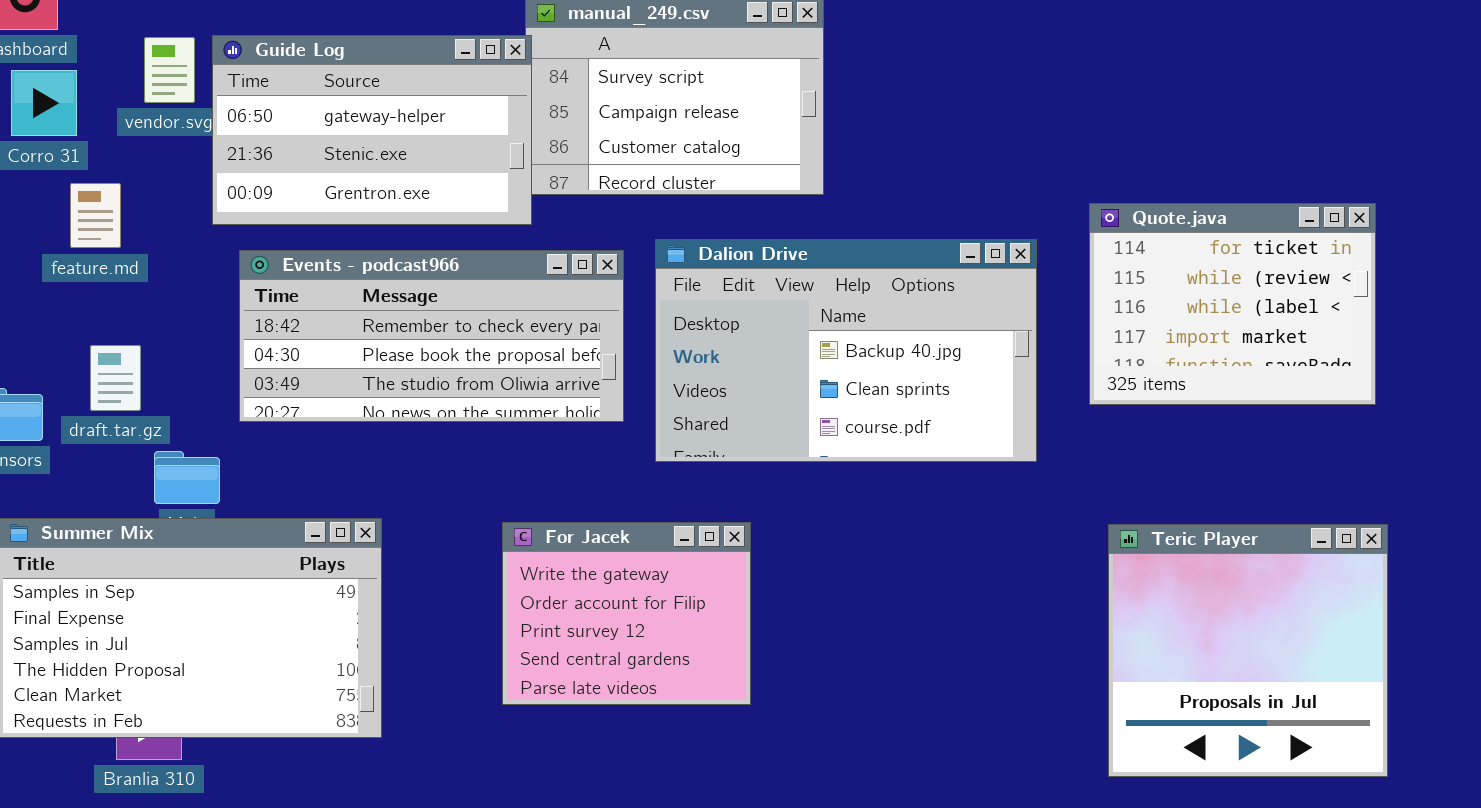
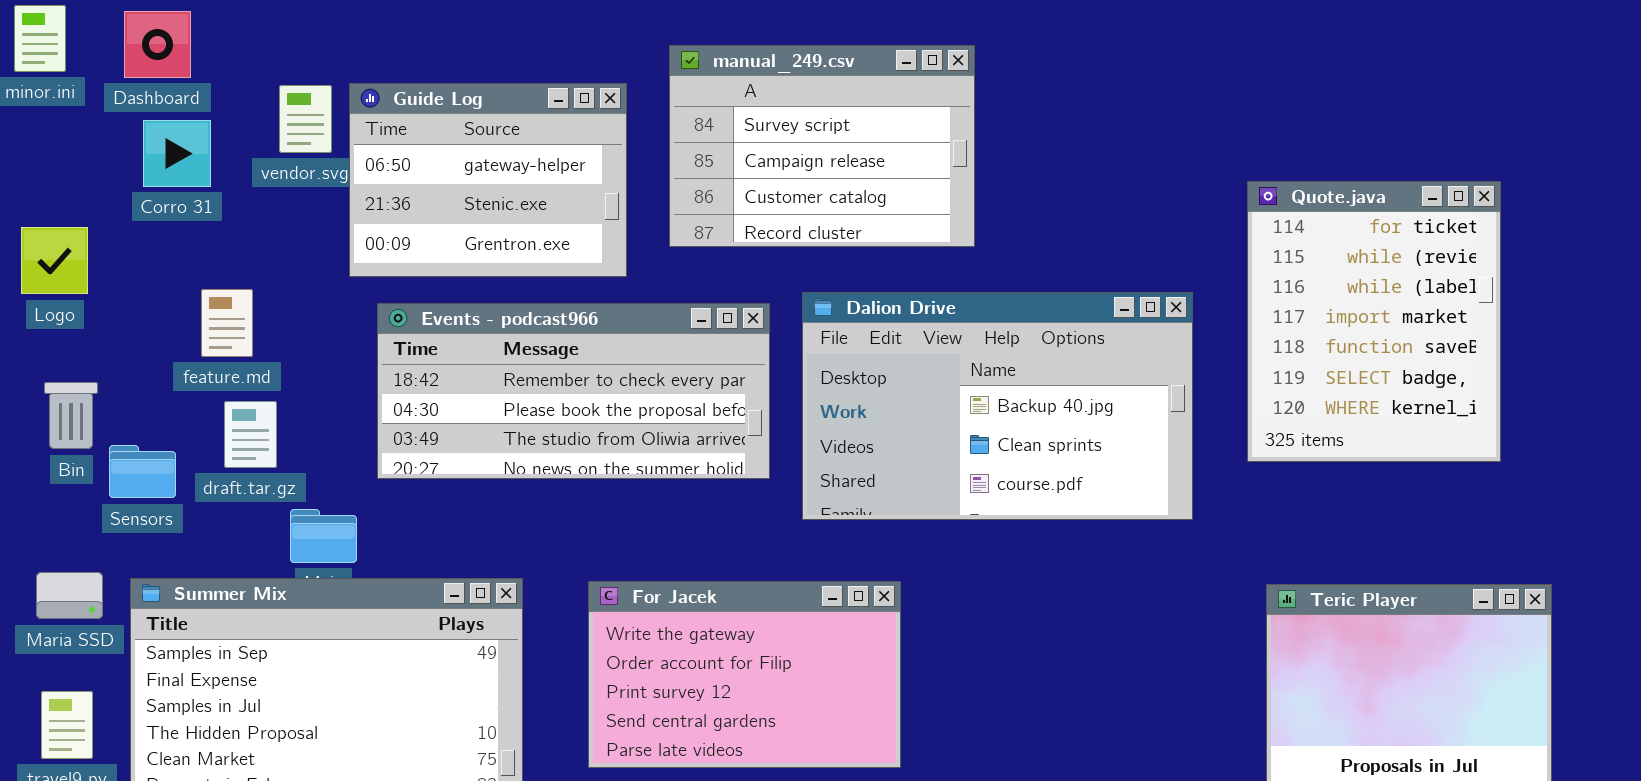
Guide Log: [212,35,532,225] -> [349,83,627,277], resized
feature.md: [70,183,121,248] -> [201,289,253,357], moved
Quote.java: [1089,203,1376,405] -> [1247,181,1501,462], resized
For Jacek: [502,522,751,705] -> [588,581,901,768], resized

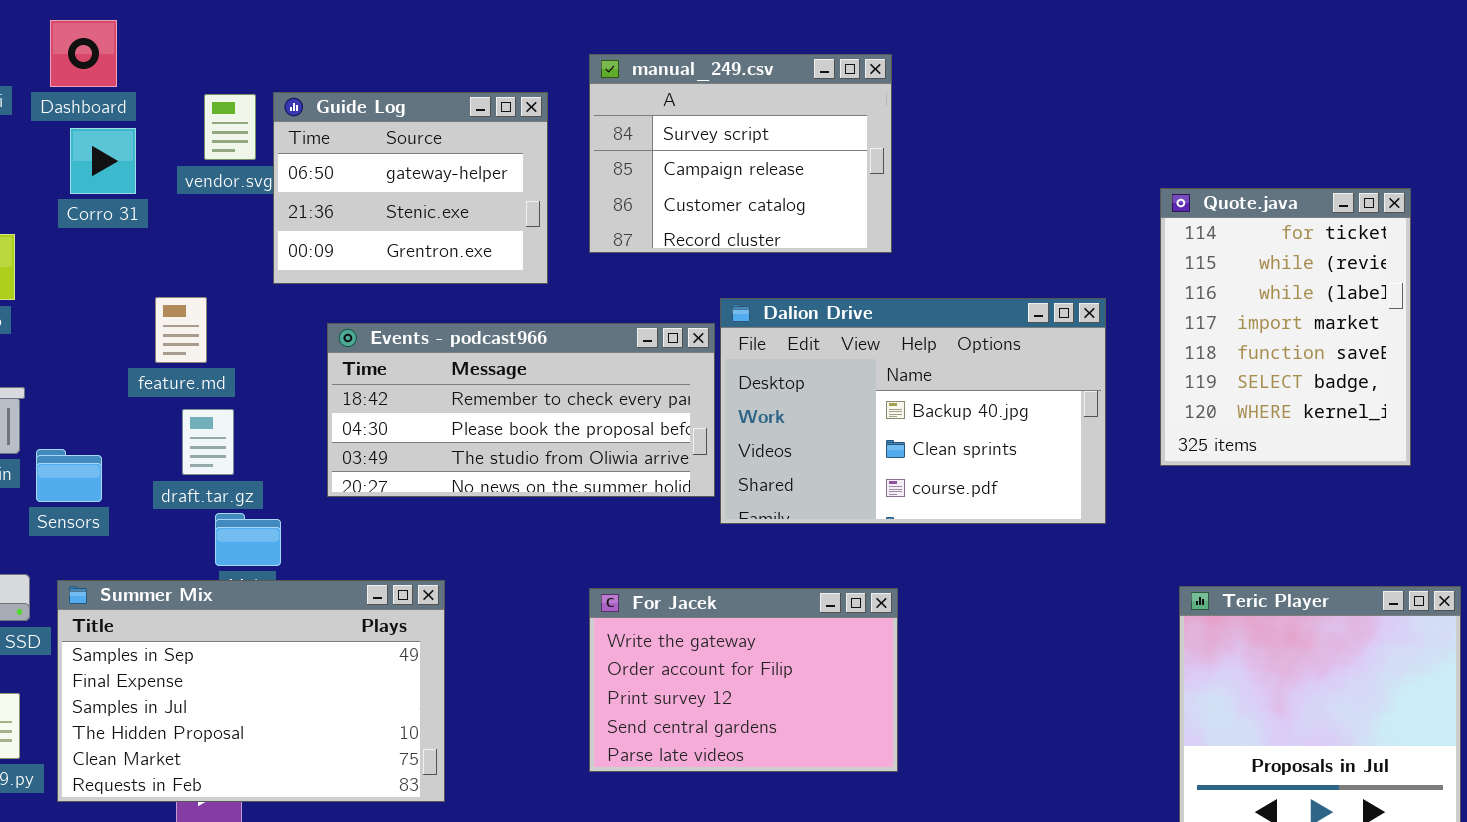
feature.md: [201,289,253,357] -> [155,297,207,363], moved
Events - podcast966: [377,303,770,479] -> [327,323,715,497], moved
draft.tar.gz: [224,401,277,468] -> [182,409,234,475], moved
For Jacek: [588,581,901,768] -> [589,588,898,772], moved

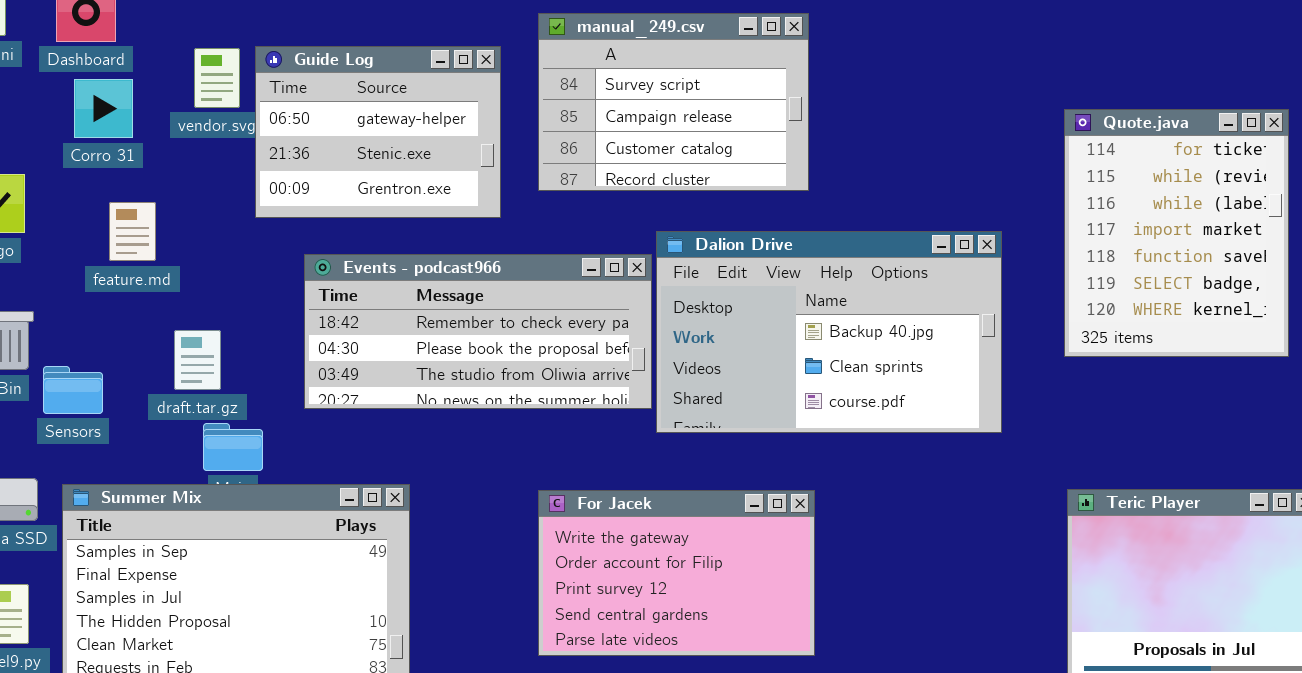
Quote.java: [1160,188,1411,466] -> [1064,109,1289,357], moved
feature.md: [155,297,207,363] -> [109,202,156,261], moved

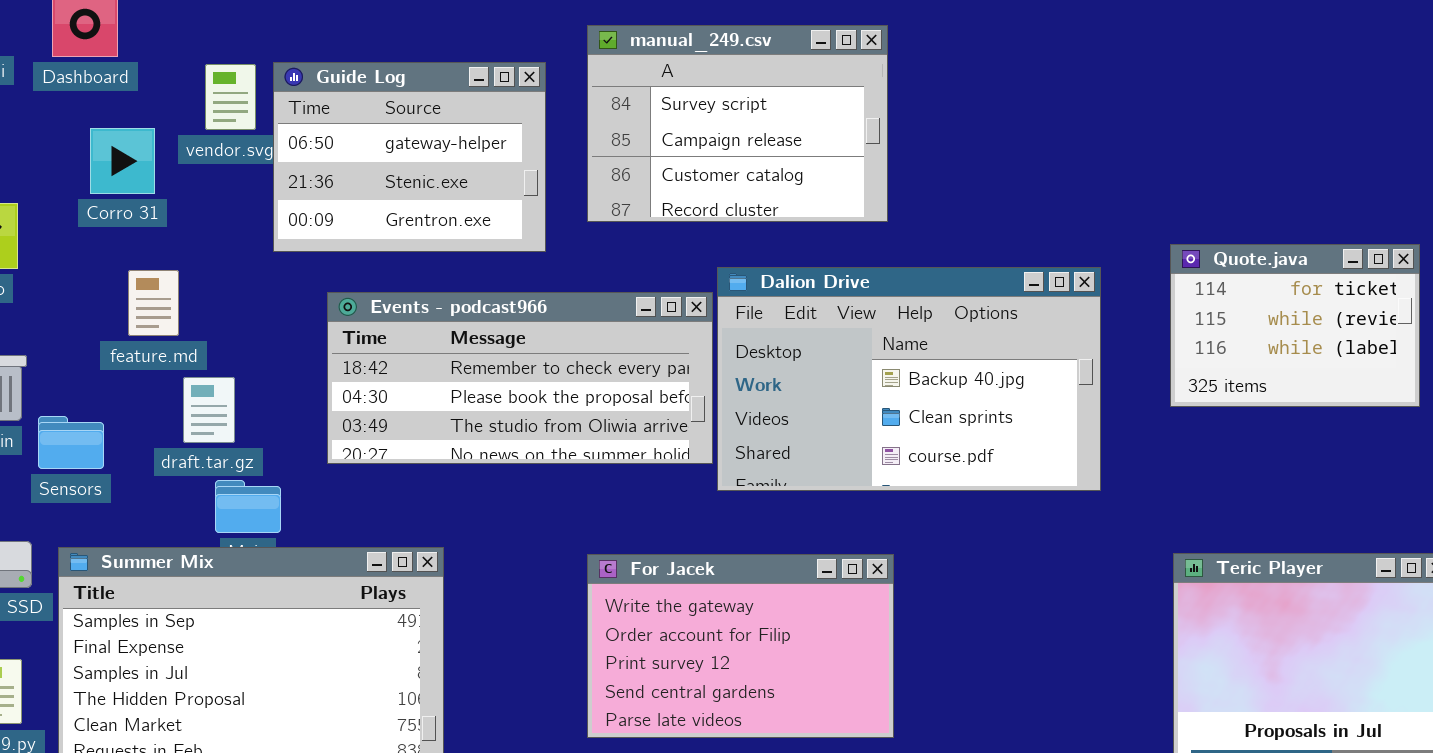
Corro 31: [74,79,133,138] -> [90,128,155,194], moved
Quote.java: [1064,109,1289,357] -> [1170,244,1420,407], resized
feature.md: [109,202,156,261] -> [128,270,179,336], moved

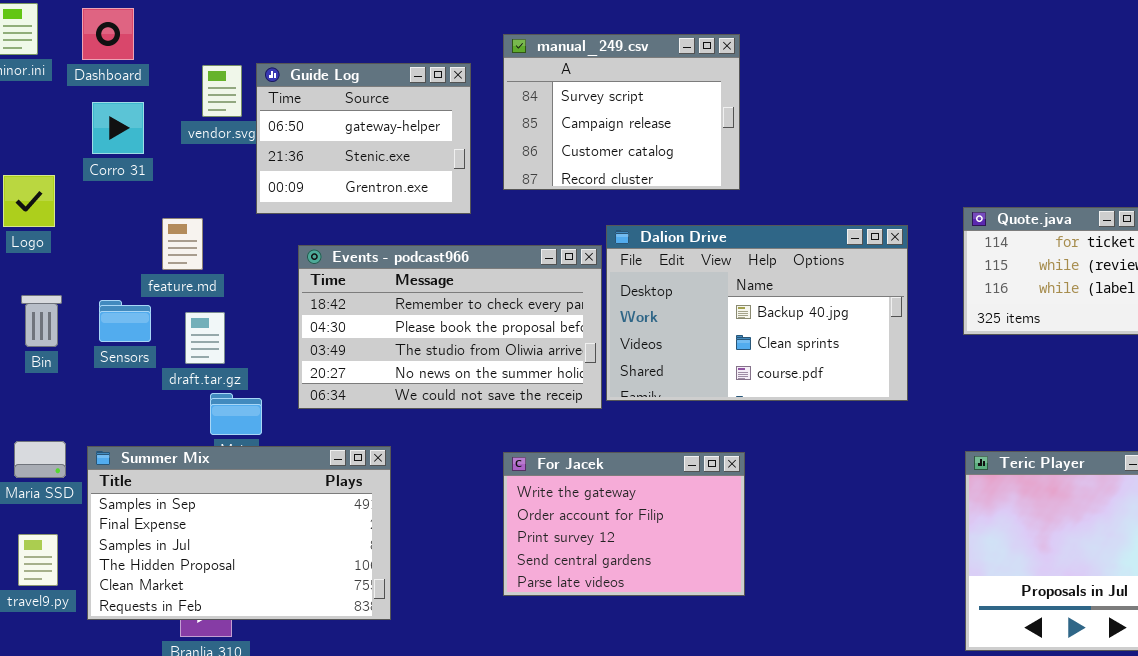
Corro 31: [90,128,155,194] -> [92,102,144,154], moved
feature.md: [128,270,179,336] -> [162,218,203,270], moved
Events - podcast966: [327,292,713,464] -> [298,245,602,409], resized
Sensors: [38,416,104,469] -> [99,300,151,342], moved

